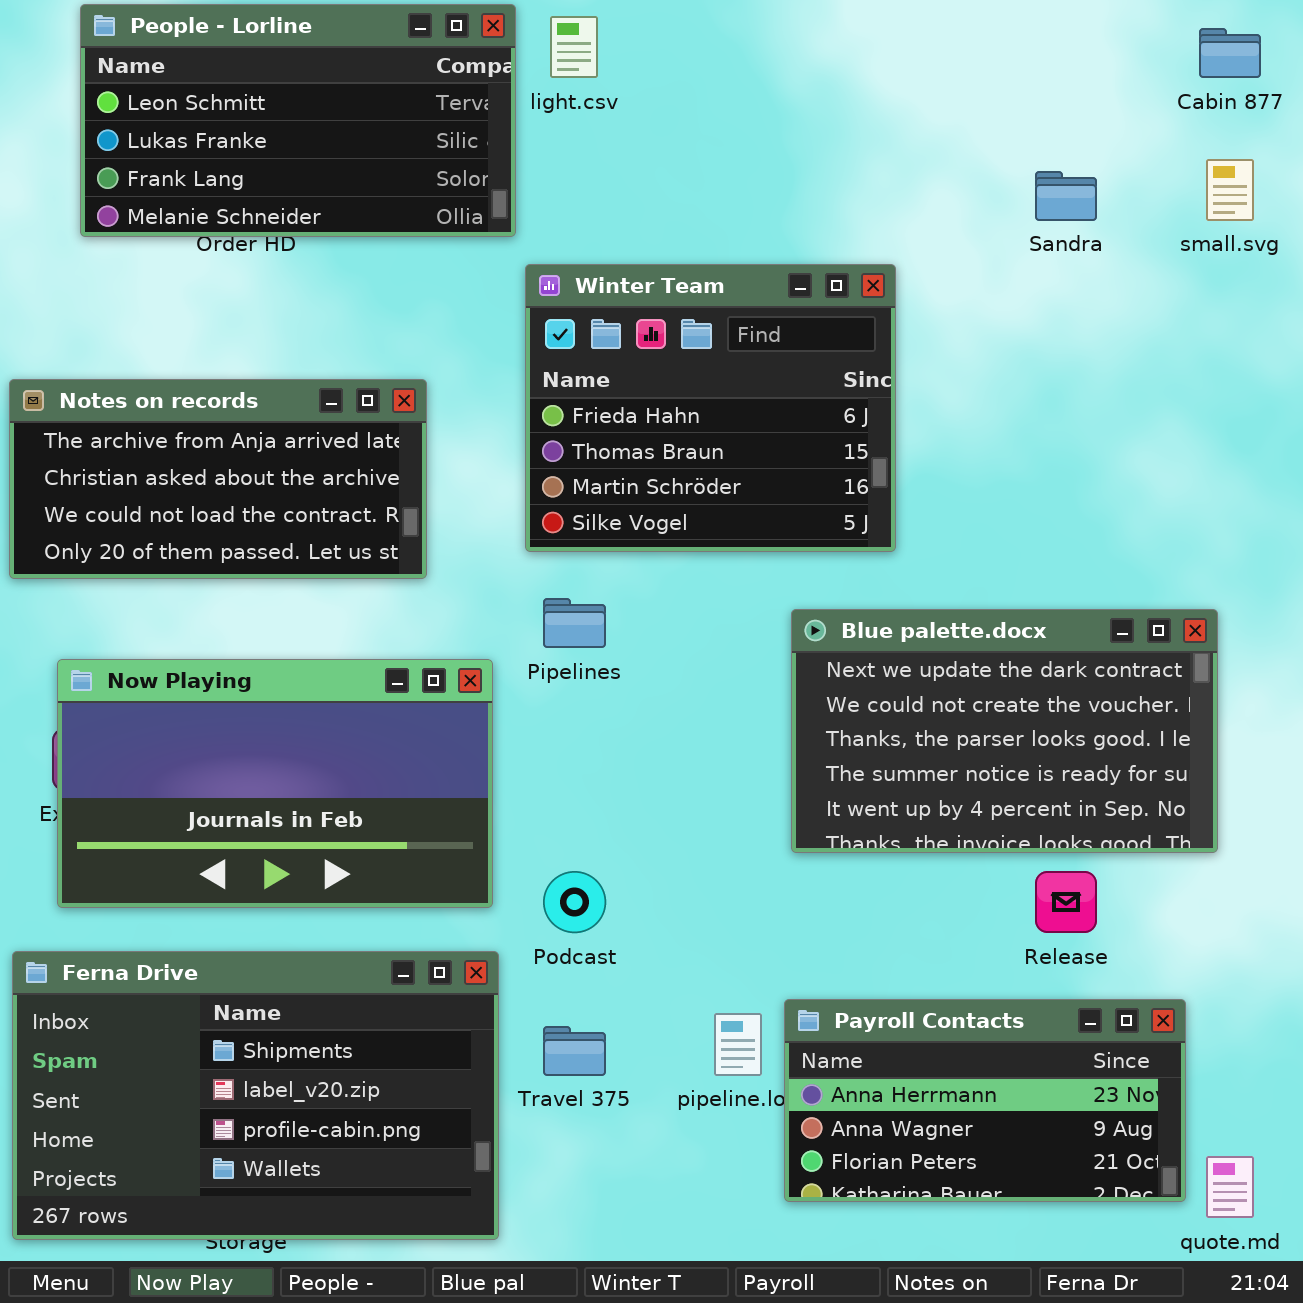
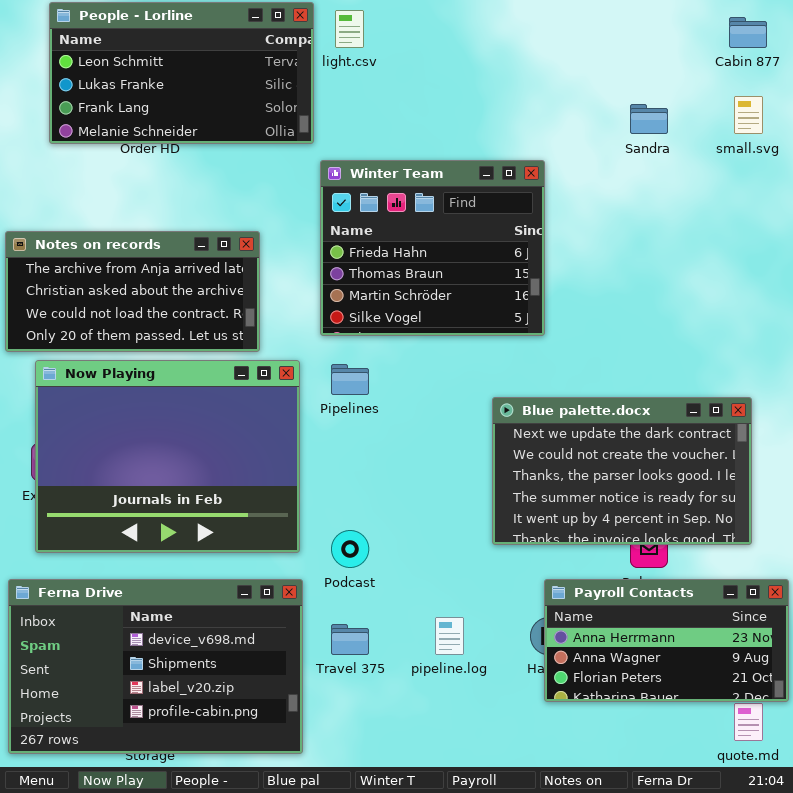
Blue palette.docx: [791,609,1218,853] -> [492,397,752,545], moved
Now Playing: [57,659,493,908] -> [35,360,300,553], resized
Ferna Drive: [12,951,499,1240] -> [8,579,303,754], scrolled up 1 row
Payroll Contacts: [784,999,1186,1202] -> [544,579,789,702], moved

